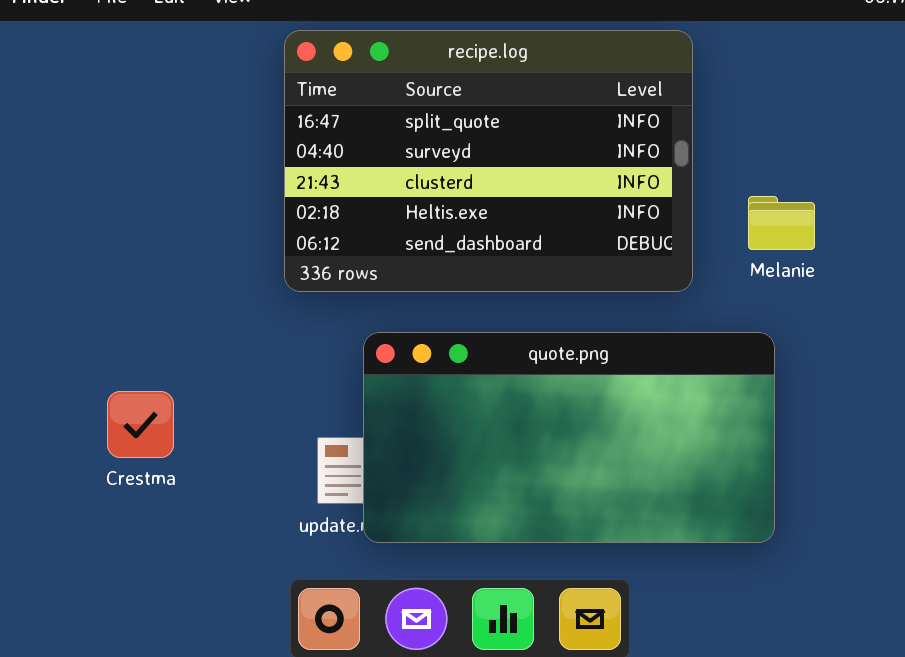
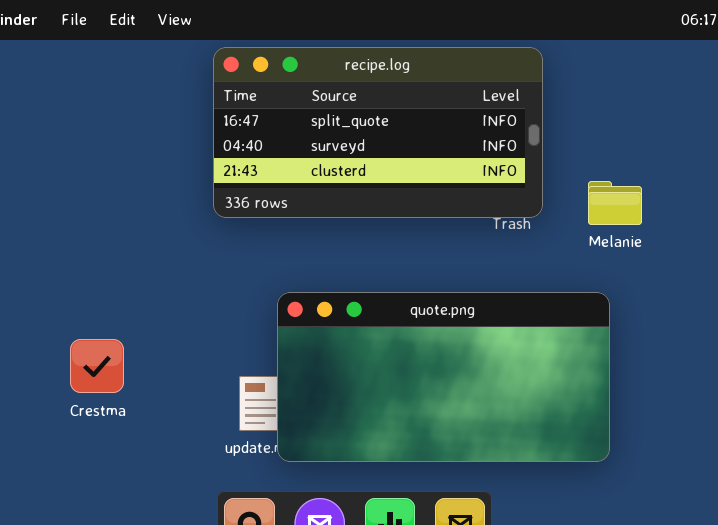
recipe.log: [284,30,693,292] -> [213,47,543,218], resized

